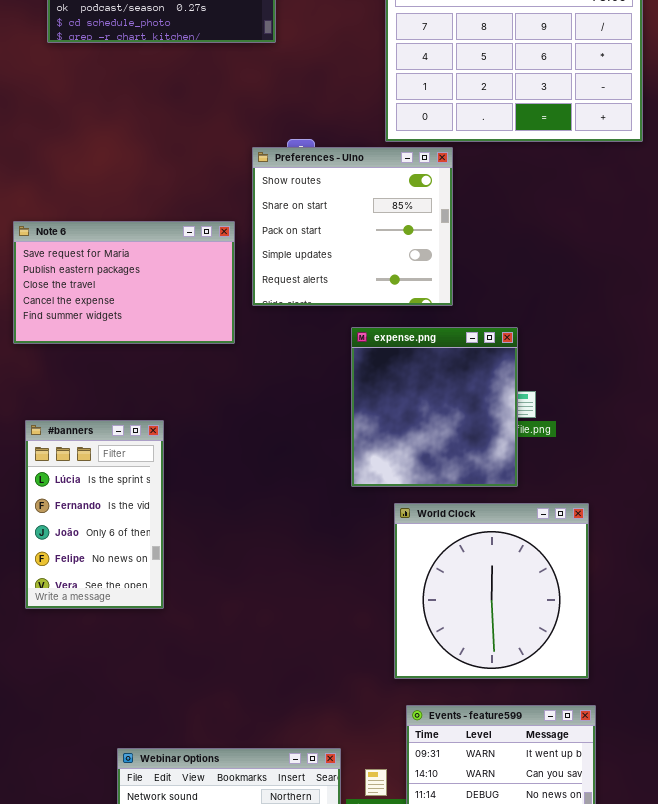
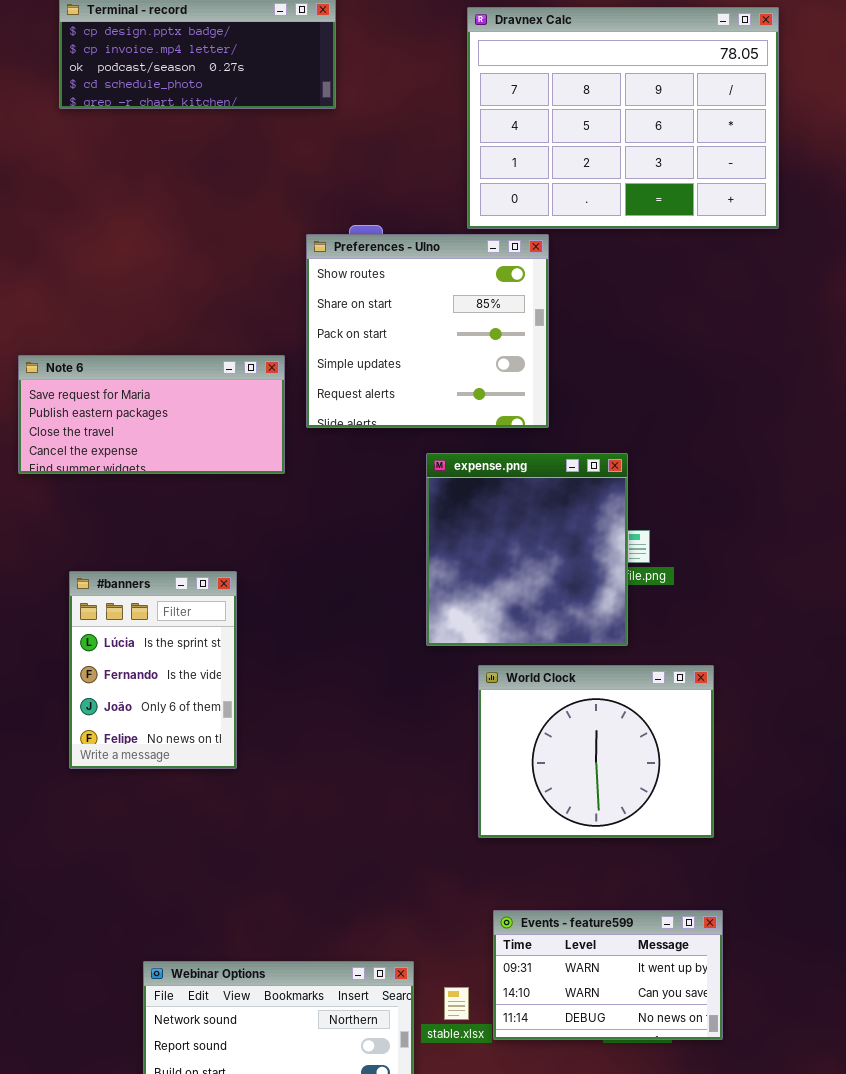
Note 6: [13,221,235,344] -> [18,355,285,474], resized
#banners: [25,420,164,609] -> [69,571,237,769], moved, resized
World Clock: [394,503,589,679] -> [478,665,714,838], resized

